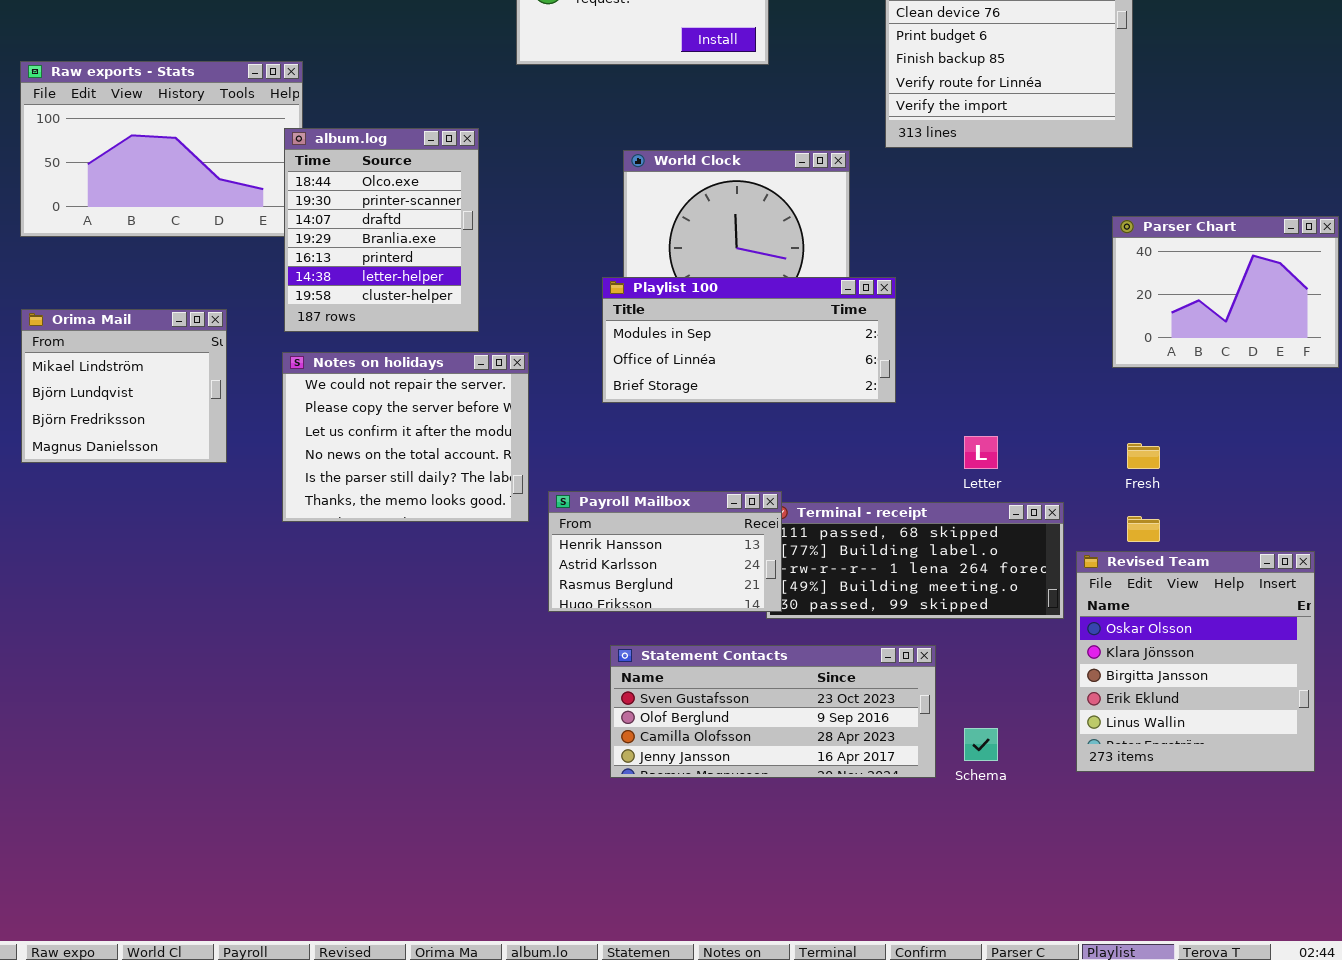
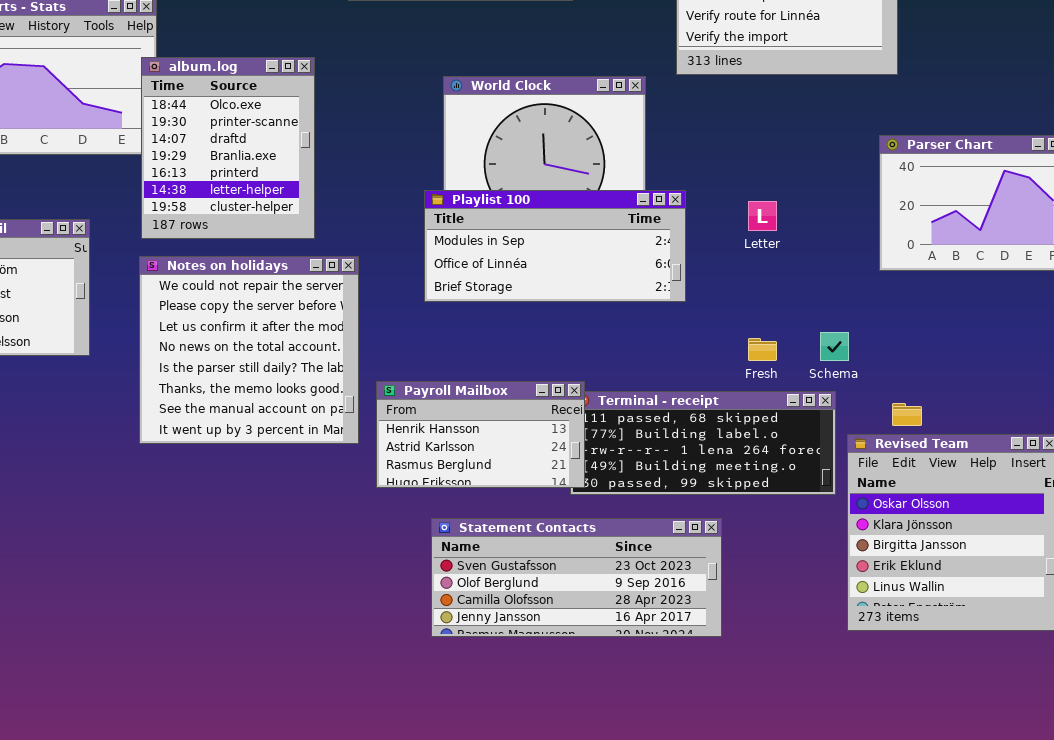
Notes on holidays: [282,352,529,522] -> [139,256,359,444], resized
Letter: [964,436,998,469] -> [748,201,777,231], moved
Fresh: [1127,443,1160,469] -> [748,338,777,361], moved
Schema: [964,728,998,761] -> [820,332,849,361], moved

